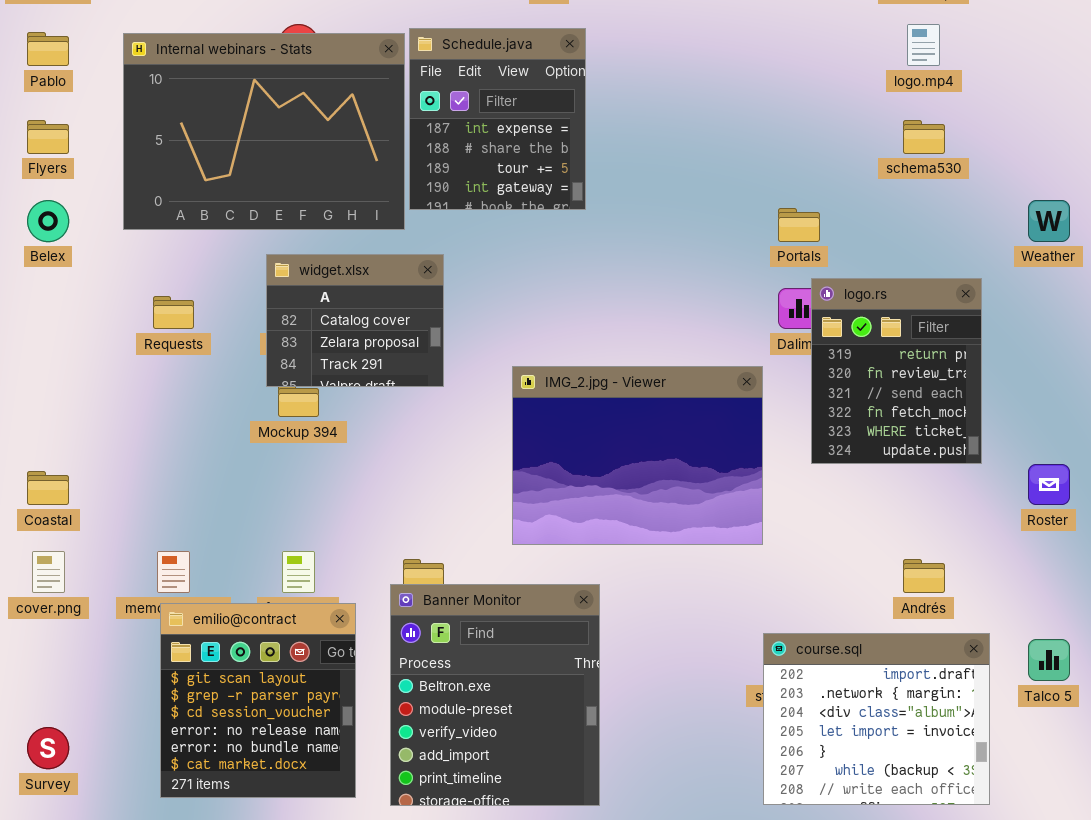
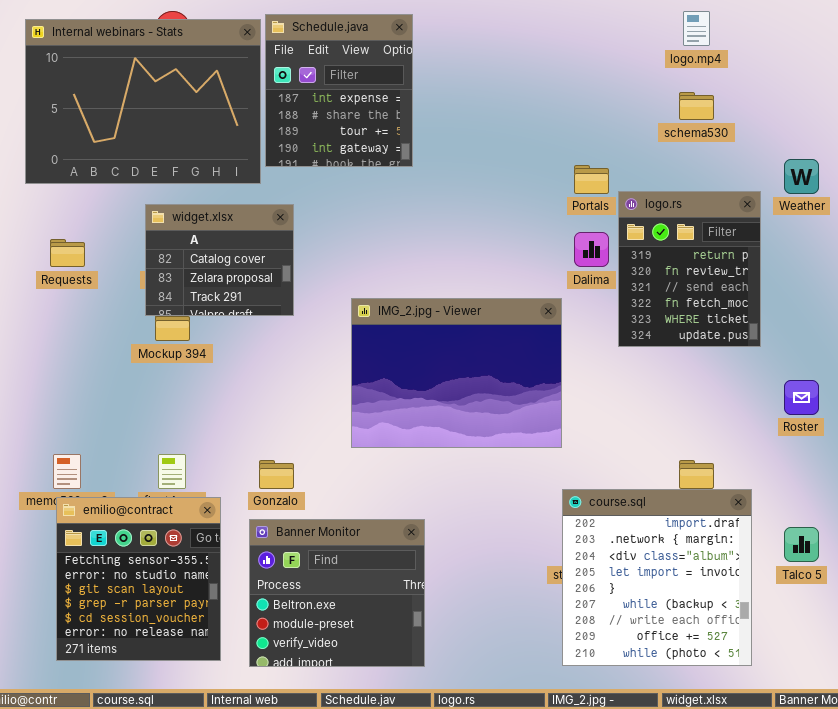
logo.rs: [811,278,982,464] -> [618,191,761,347], moved
Banner Monitor: [390,584,600,806] -> [249,519,425,667], resized
emilio@contract: [160,603,356,798] -> [56,497,221,661], scrolled up 2 rows
course.sql: [763,633,990,805] -> [562,489,752,666], resized

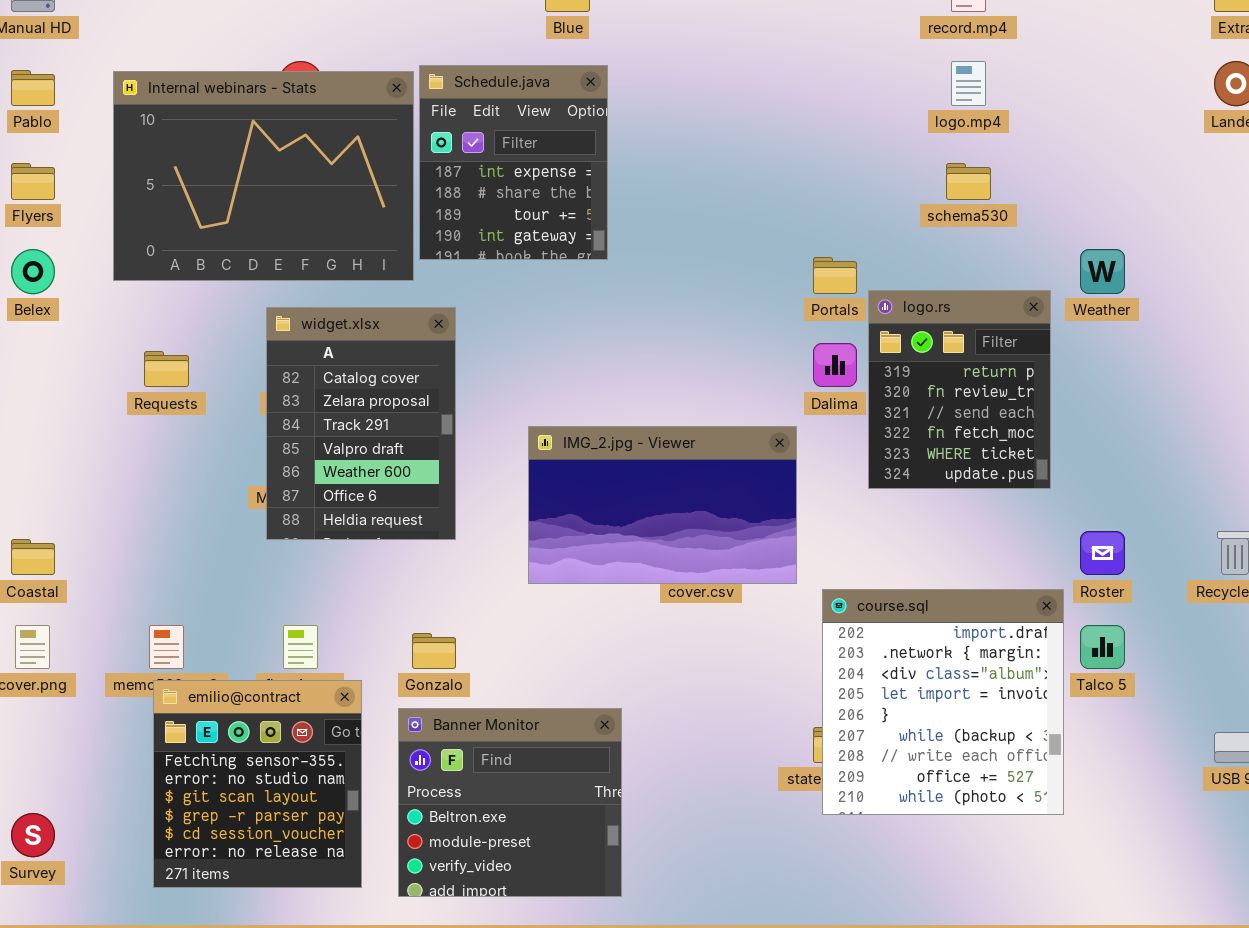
widget.xlsx: [145,204,294,316] -> [266,307,456,540], resized
IMG_2.jpg - Viewer: [351,298,562,448] -> [528,426,797,584], resized
course.sql: [562,489,752,666] -> [822,589,1064,815], moved
Talco 5: [784,527,819,562] -> [1080,625,1125,669], moved

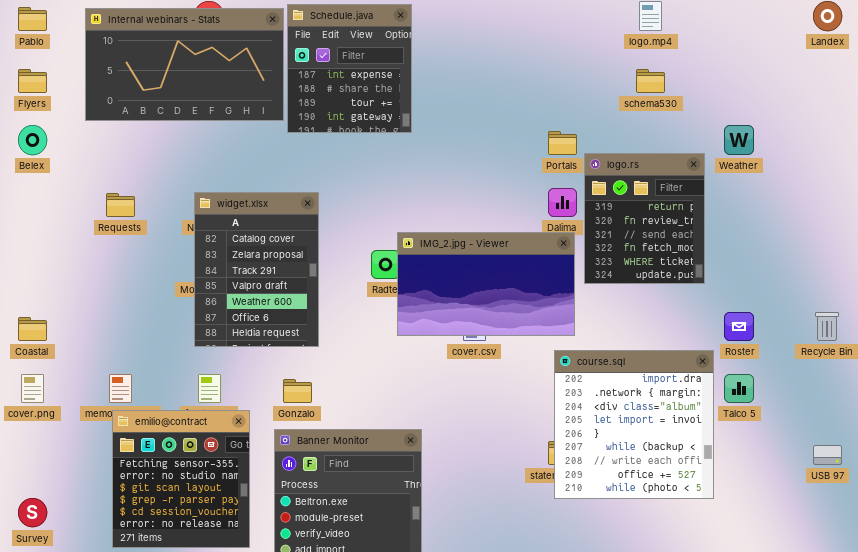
Internal webinars - Stats: [113,71,414,281] -> [85,8,284,121], resized
widget.xlsx: [266,307,456,540] -> [194,192,319,347], moved
IMG_2.jpg - Viewer: [528,426,797,584] -> [397,232,575,336], moved

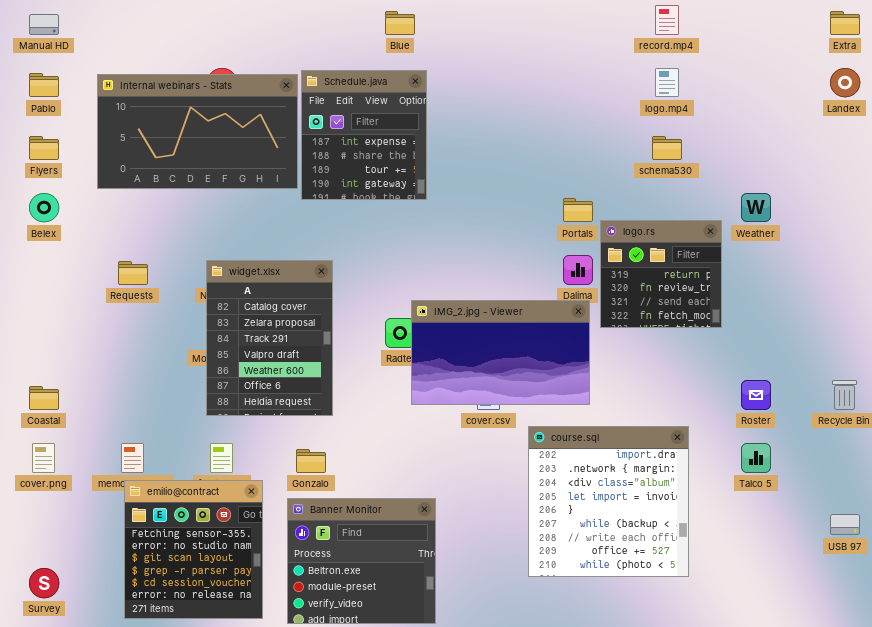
logo.rs: [584,153,705,284] -> [600,220,722,328], resized
course.sql: [554,350,714,499] -> [528,426,689,577], moved

